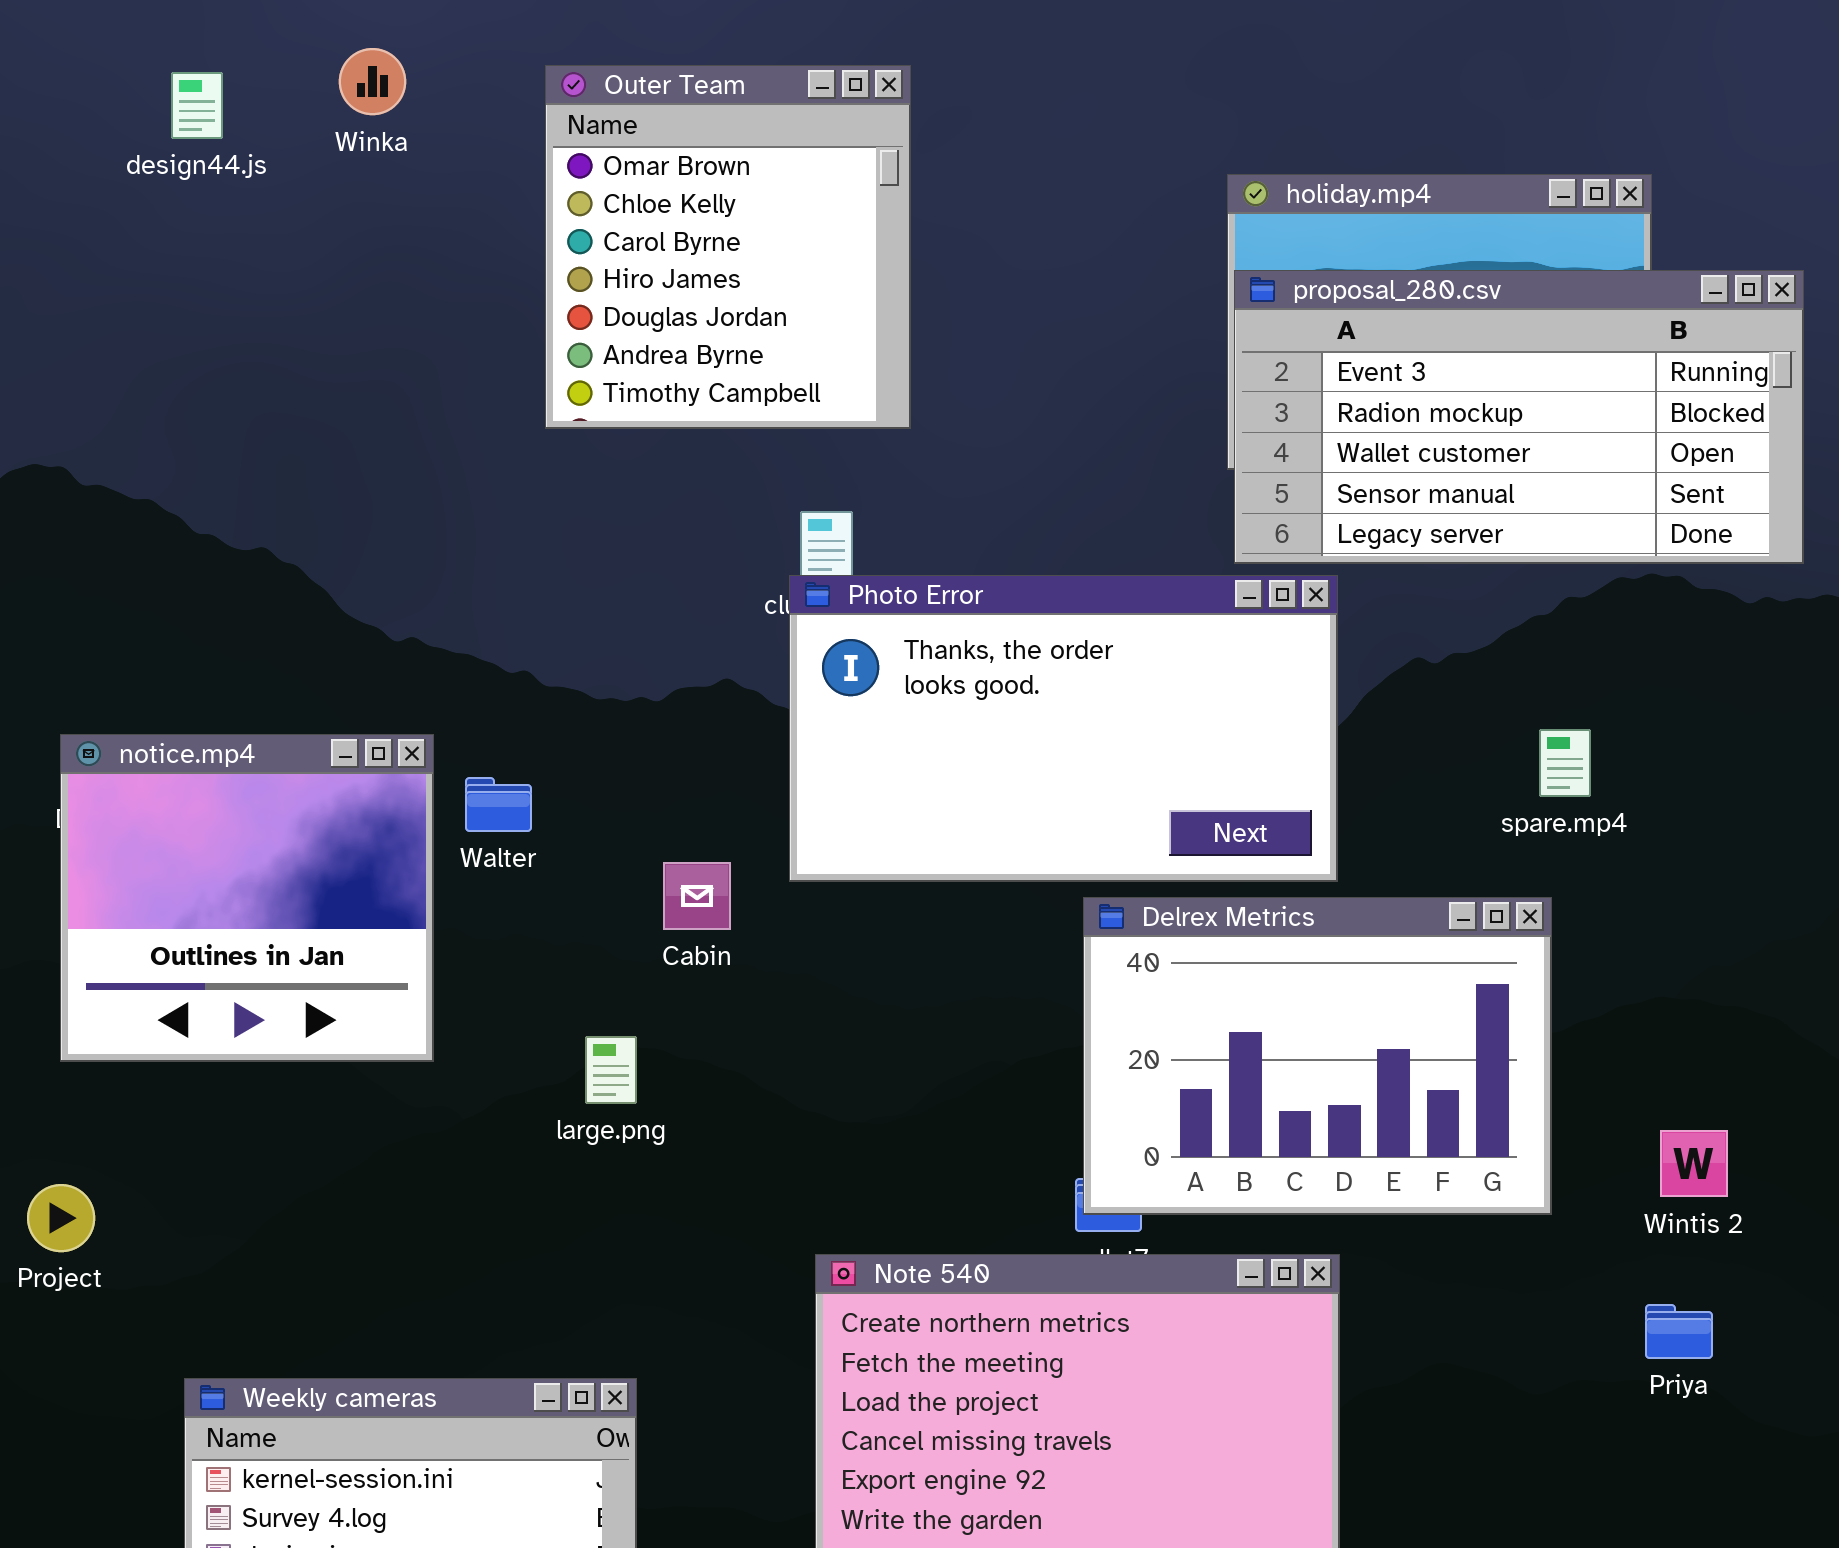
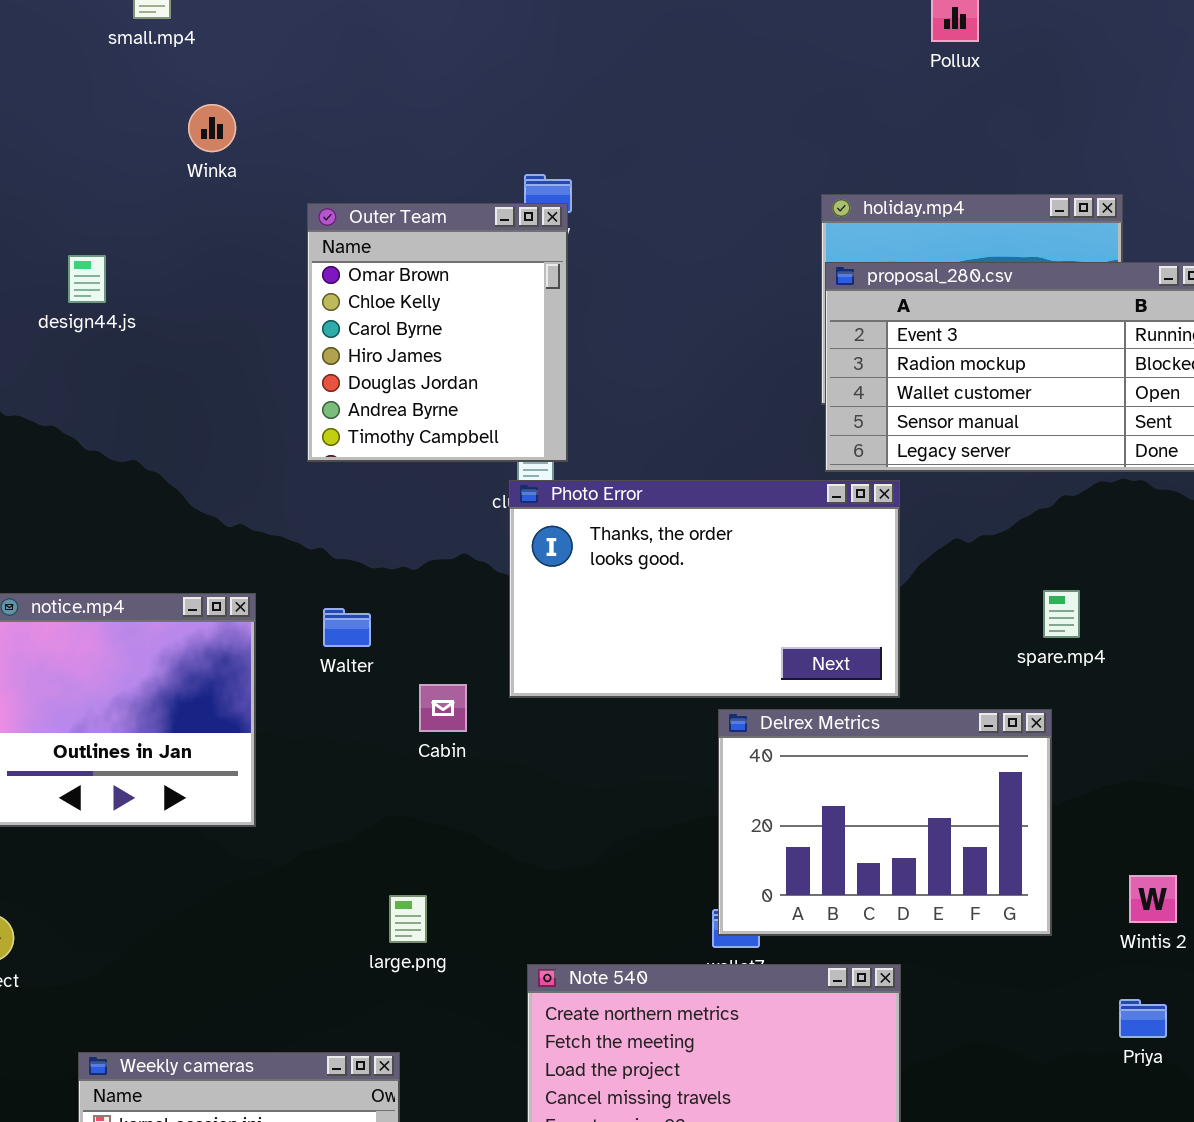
Outer Team: [545,65,911,429] -> [307,203,568,462], moved
design44.js: [171,72,223,139] -> [68,255,106,303], moved
Walter: [465,777,532,832] -> [323,608,371,647], moved
large.png: [585,1036,637,1104] -> [389,895,427,943], moved

